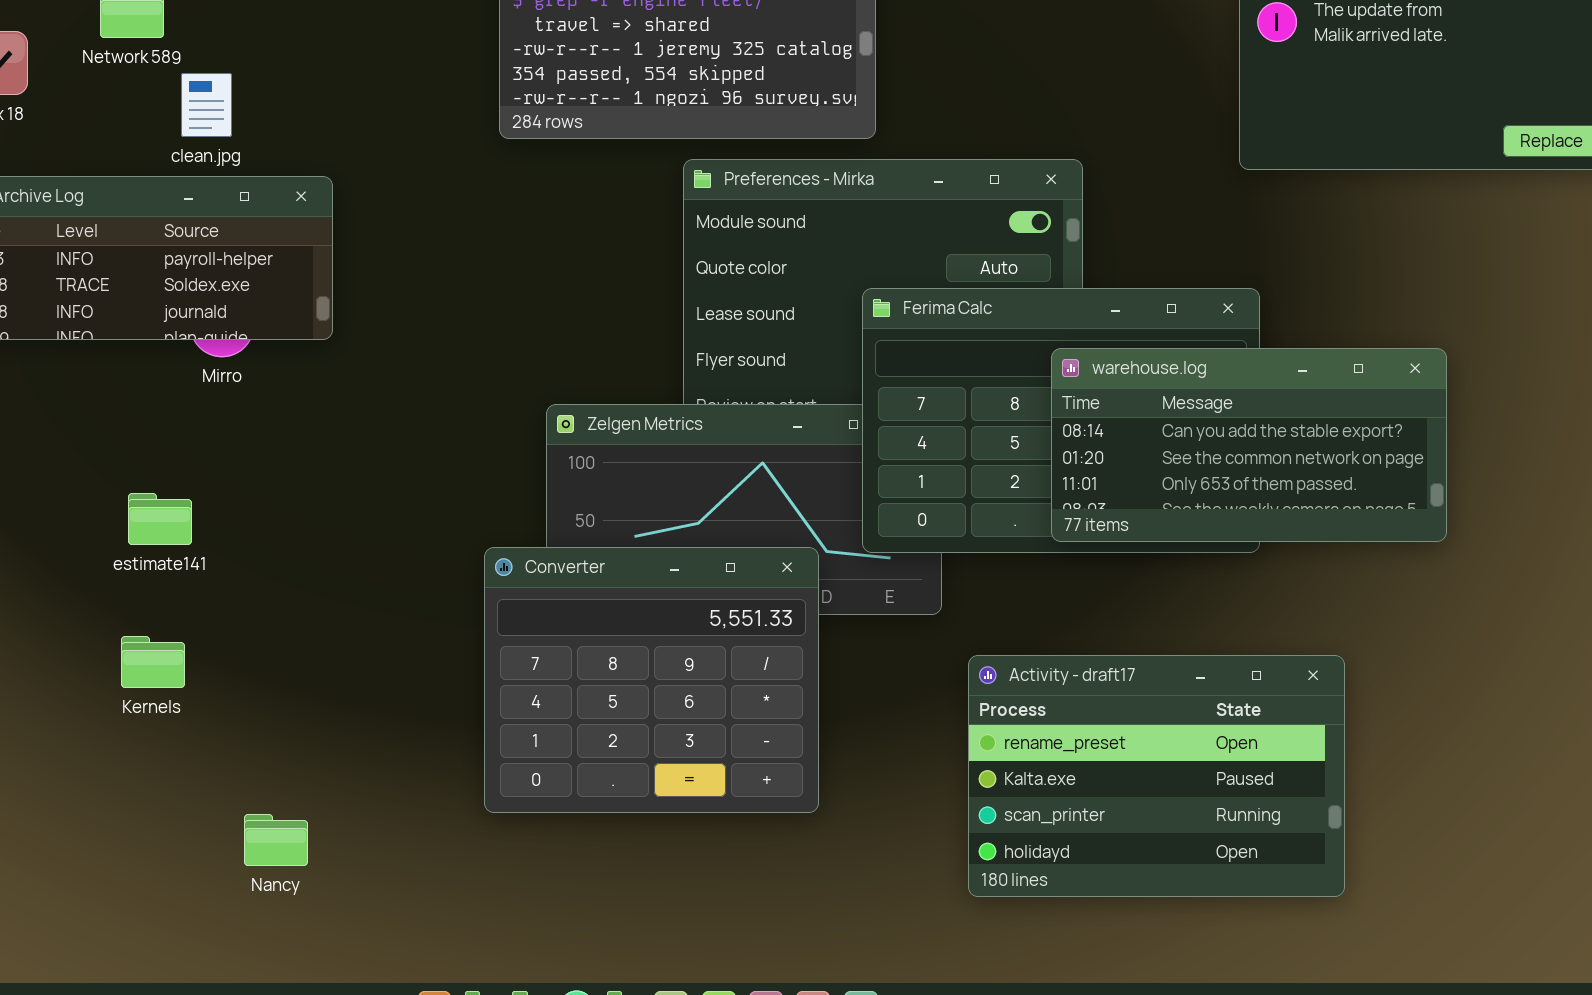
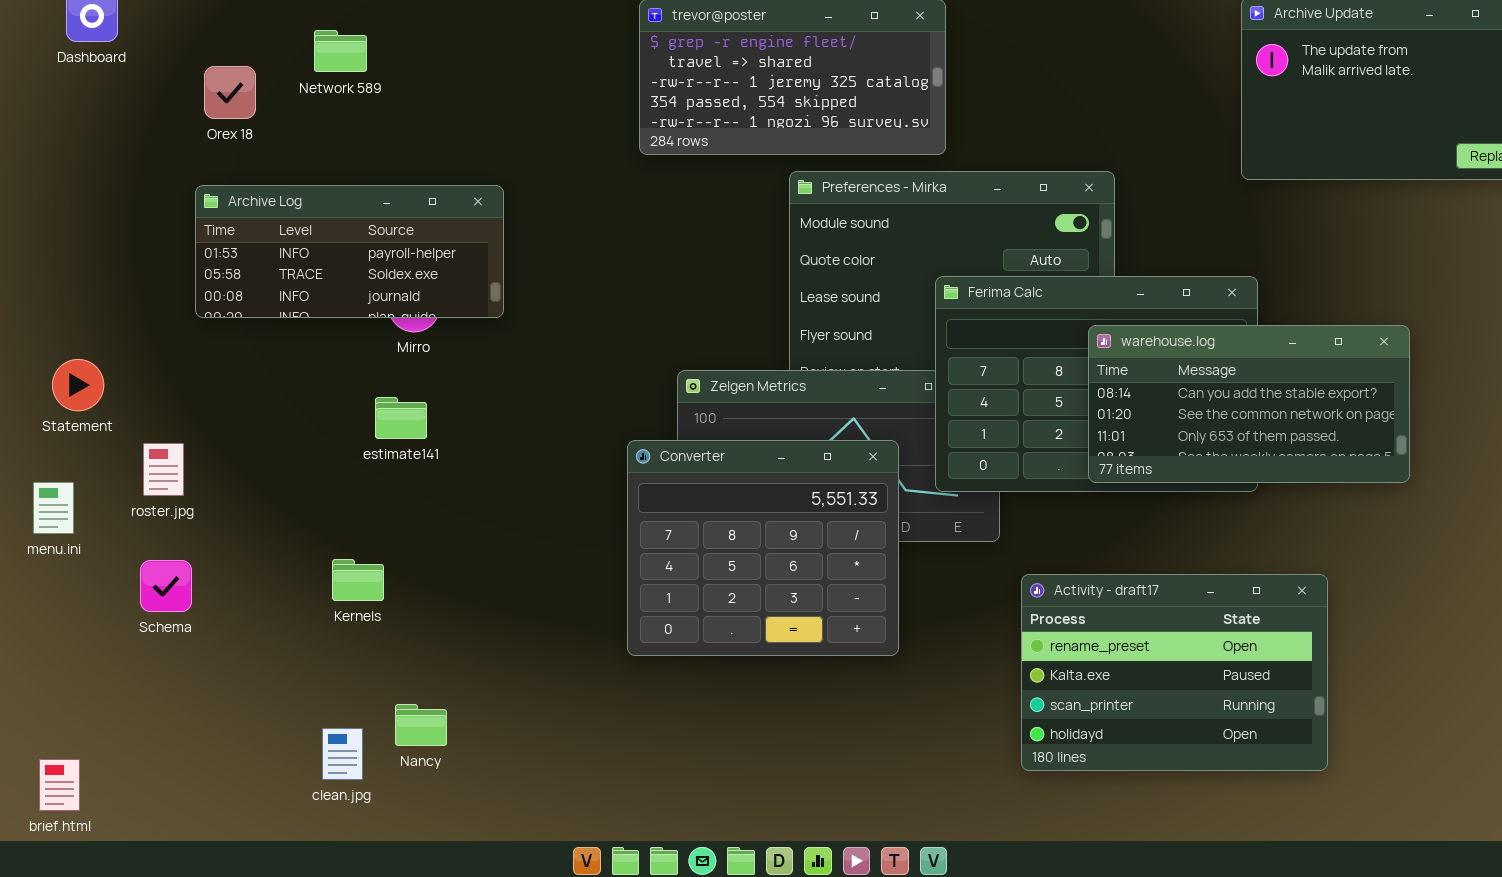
clean.jpg: [181,73,232,137] -> [322,728,363,780], moved
estimate141: [128,493,192,545] -> [375,397,427,439], moved
Converter: [484,547,819,813] -> [627,440,899,656], moved
Nancy: [244,814,308,866] -> [395,704,447,746], moved

